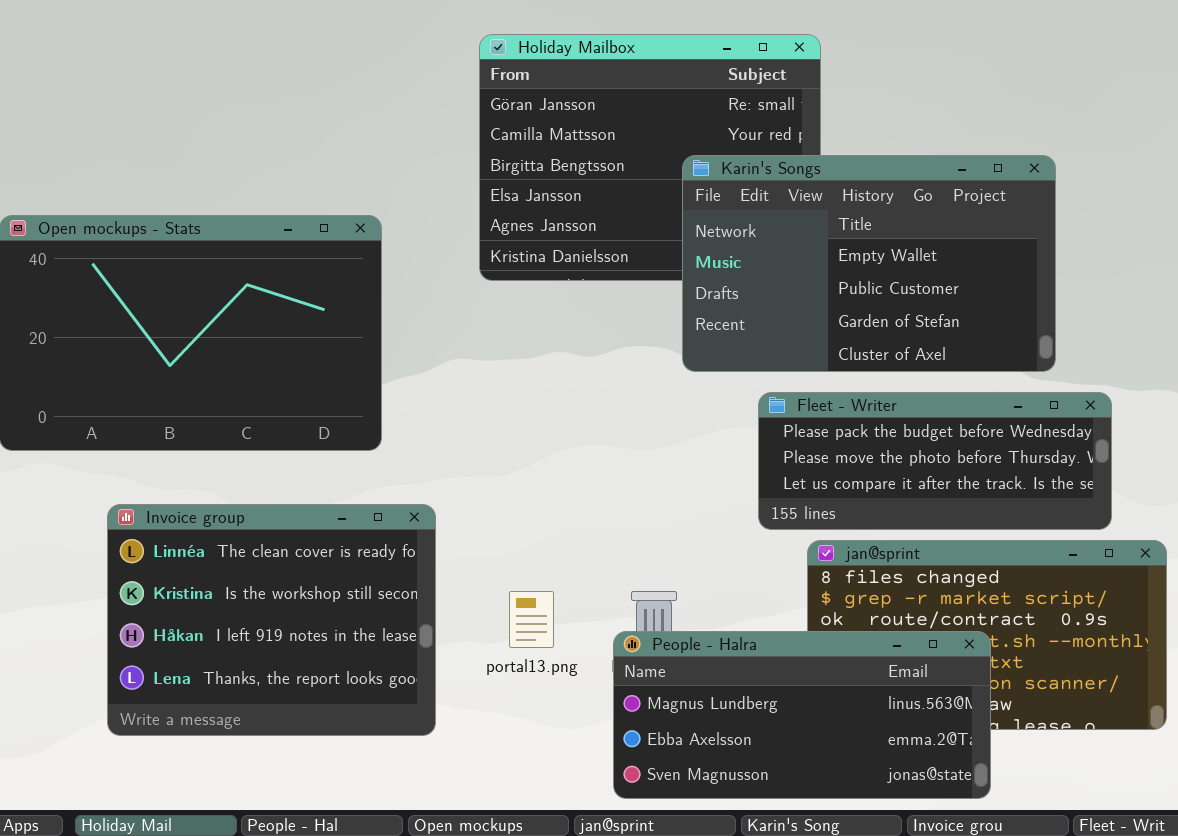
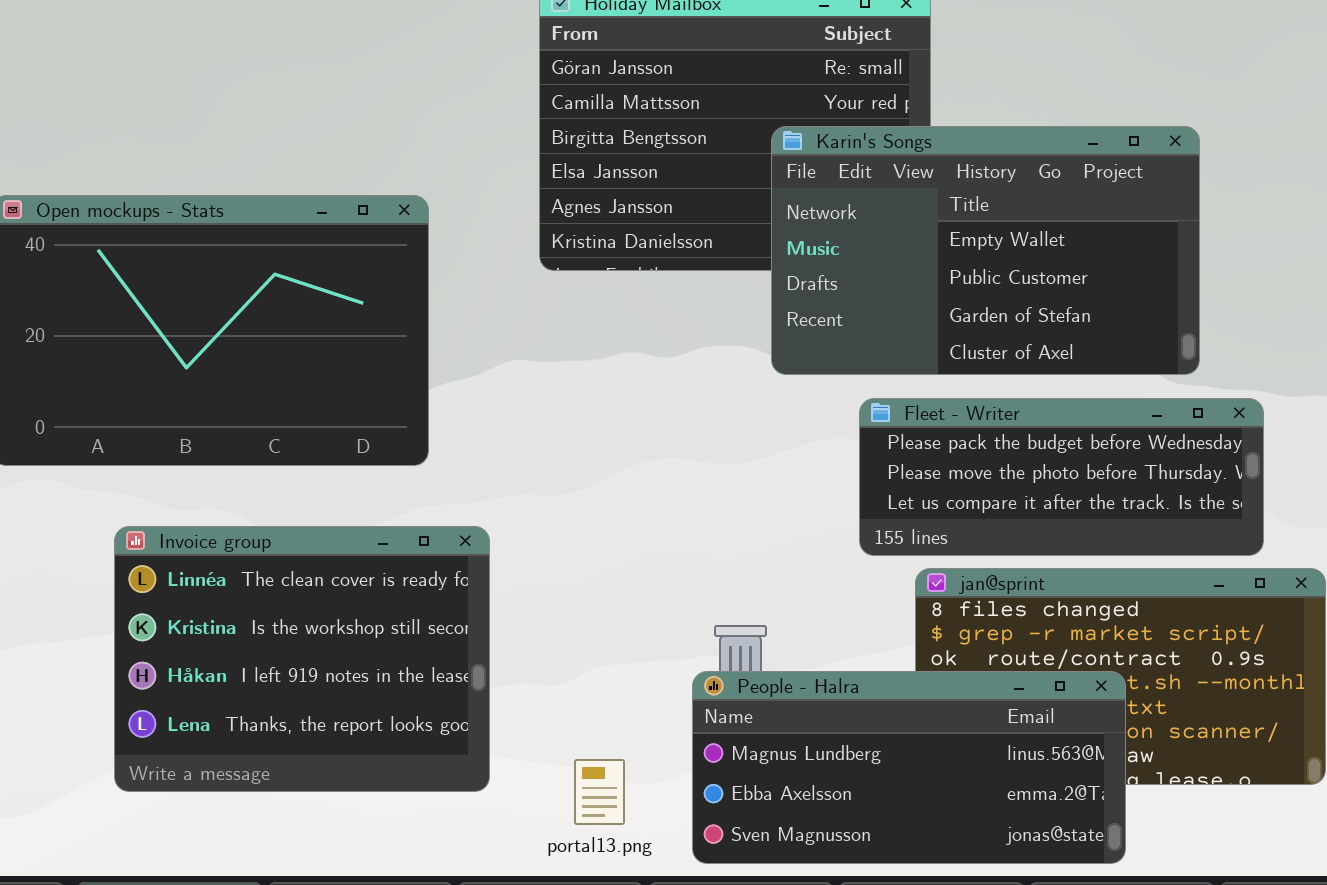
portal13.png: [509,591,554,648] -> [574,759,625,825], moved

